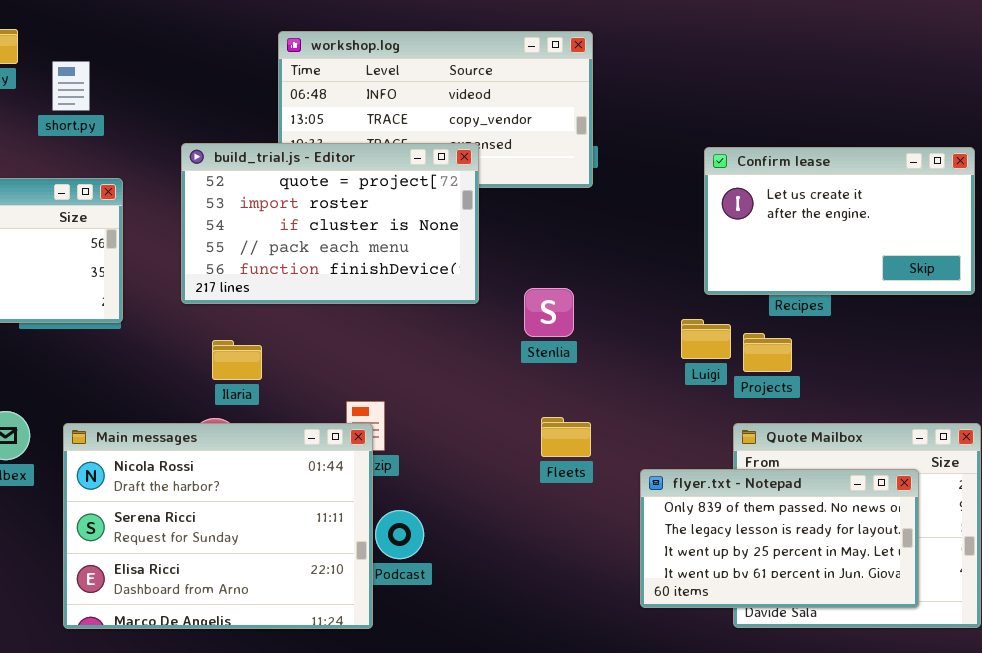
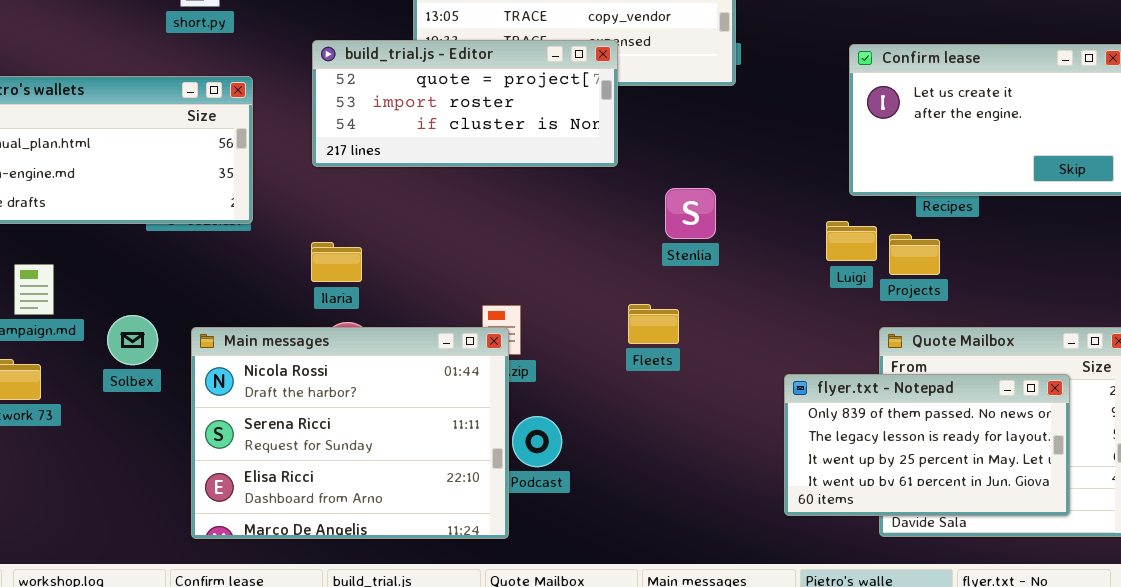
build_trial.js - Editor: [181,143,479,304] -> [312,40,618,167], resized
Ilaria: [212,340,262,380] -> [311,242,362,282], moved
Fleets: [541,417,591,457] -> [628,304,679,344], moved

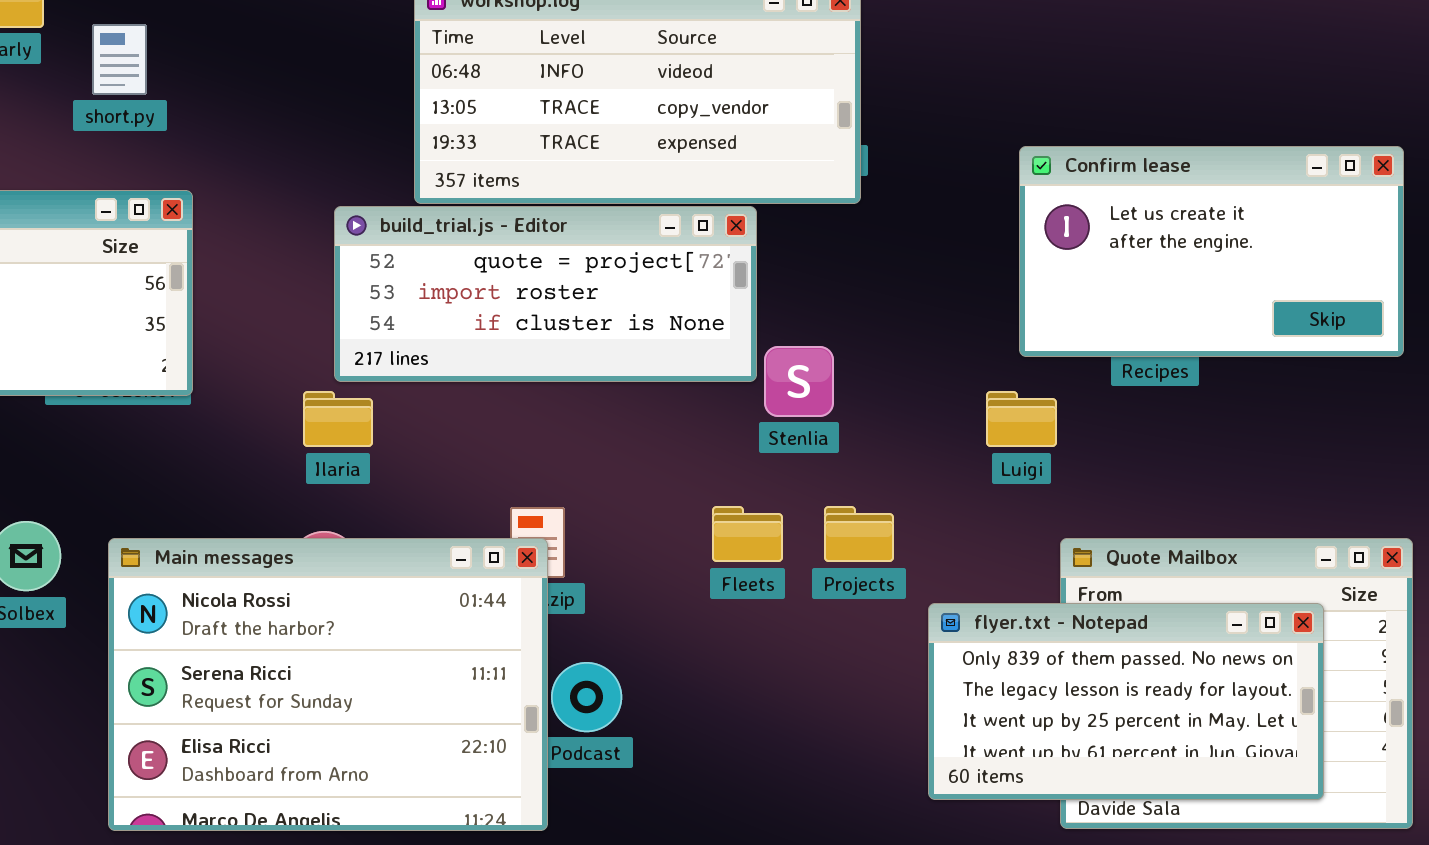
build_trial.js - Editor: [312,40,618,167] -> [334,206,757,382], moved
Projects: [889,234,940,275] -> [824,506,894,562], moved
Ilaria: [311,242,362,282] -> [303,391,373,447], moved

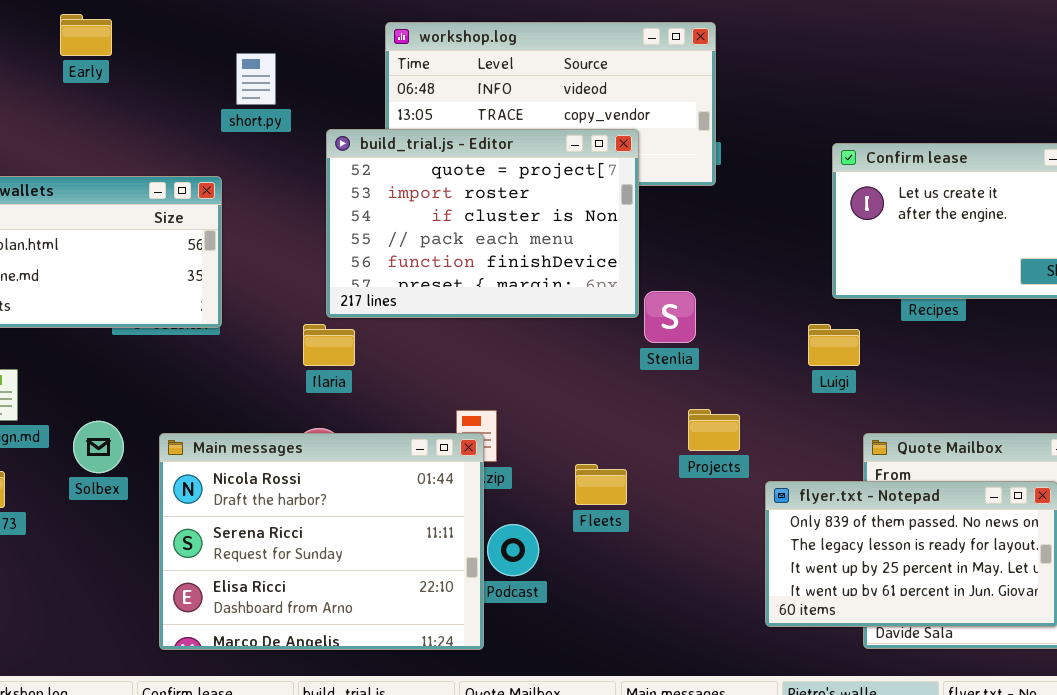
short.py: [92,24,147,95] -> [236,53,276,105], moved
build_trial.js - Editor: [334,206,757,382] -> [326,129,639,318], resized
Fleets: [712,506,783,562] -> [575,464,627,505], moved

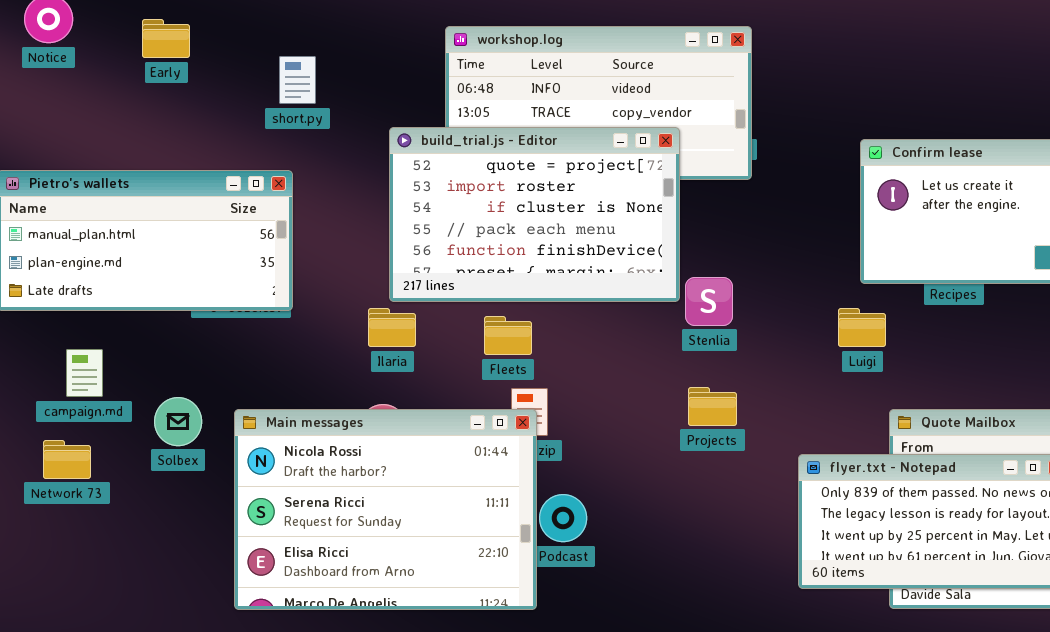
short.py: [236,53,276,105] -> [279,56,316,104], moved
Projects: [688,409,740,451] -> [688,387,737,426], moved
Fleets: [575,464,627,505] -> [484,316,532,355], moved

